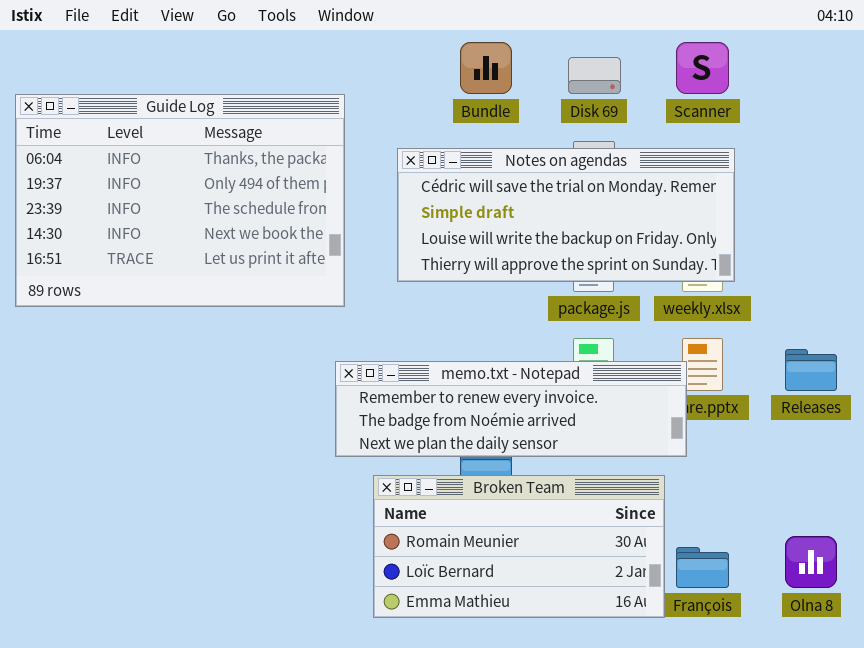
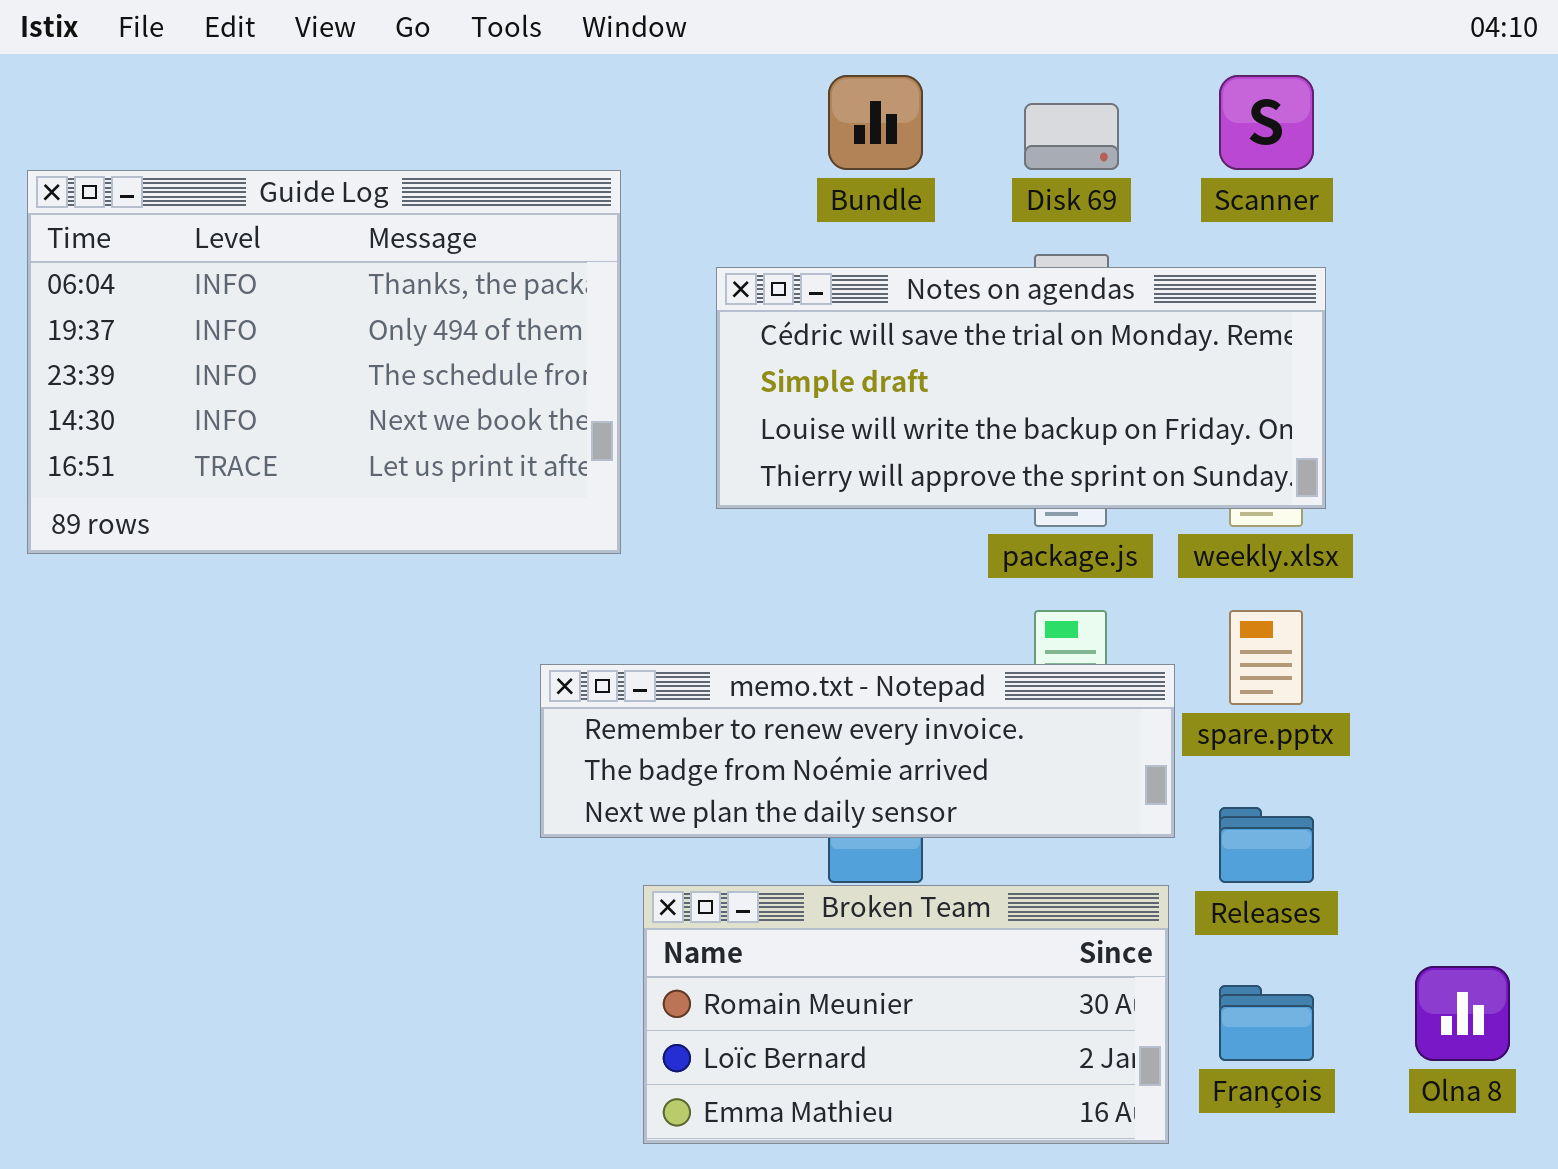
Releases: [785,349,837,391] -> [1219,807,1314,883], moved
memo.txt - Notepad: [335,361,687,457] -> [540,664,1175,838], moved
Broken Team: [373,475,665,618] -> [643,885,1169,1144], moved

